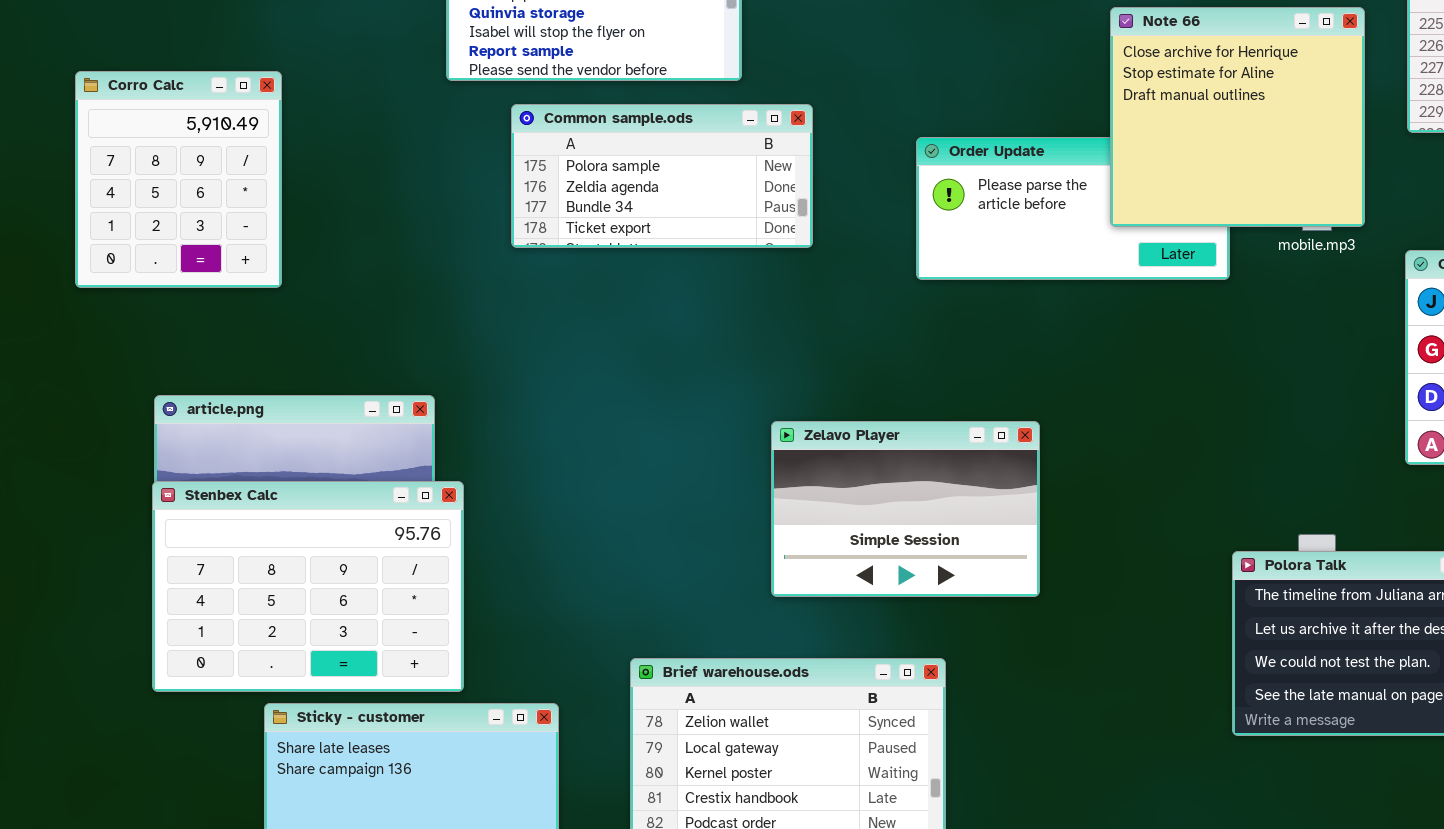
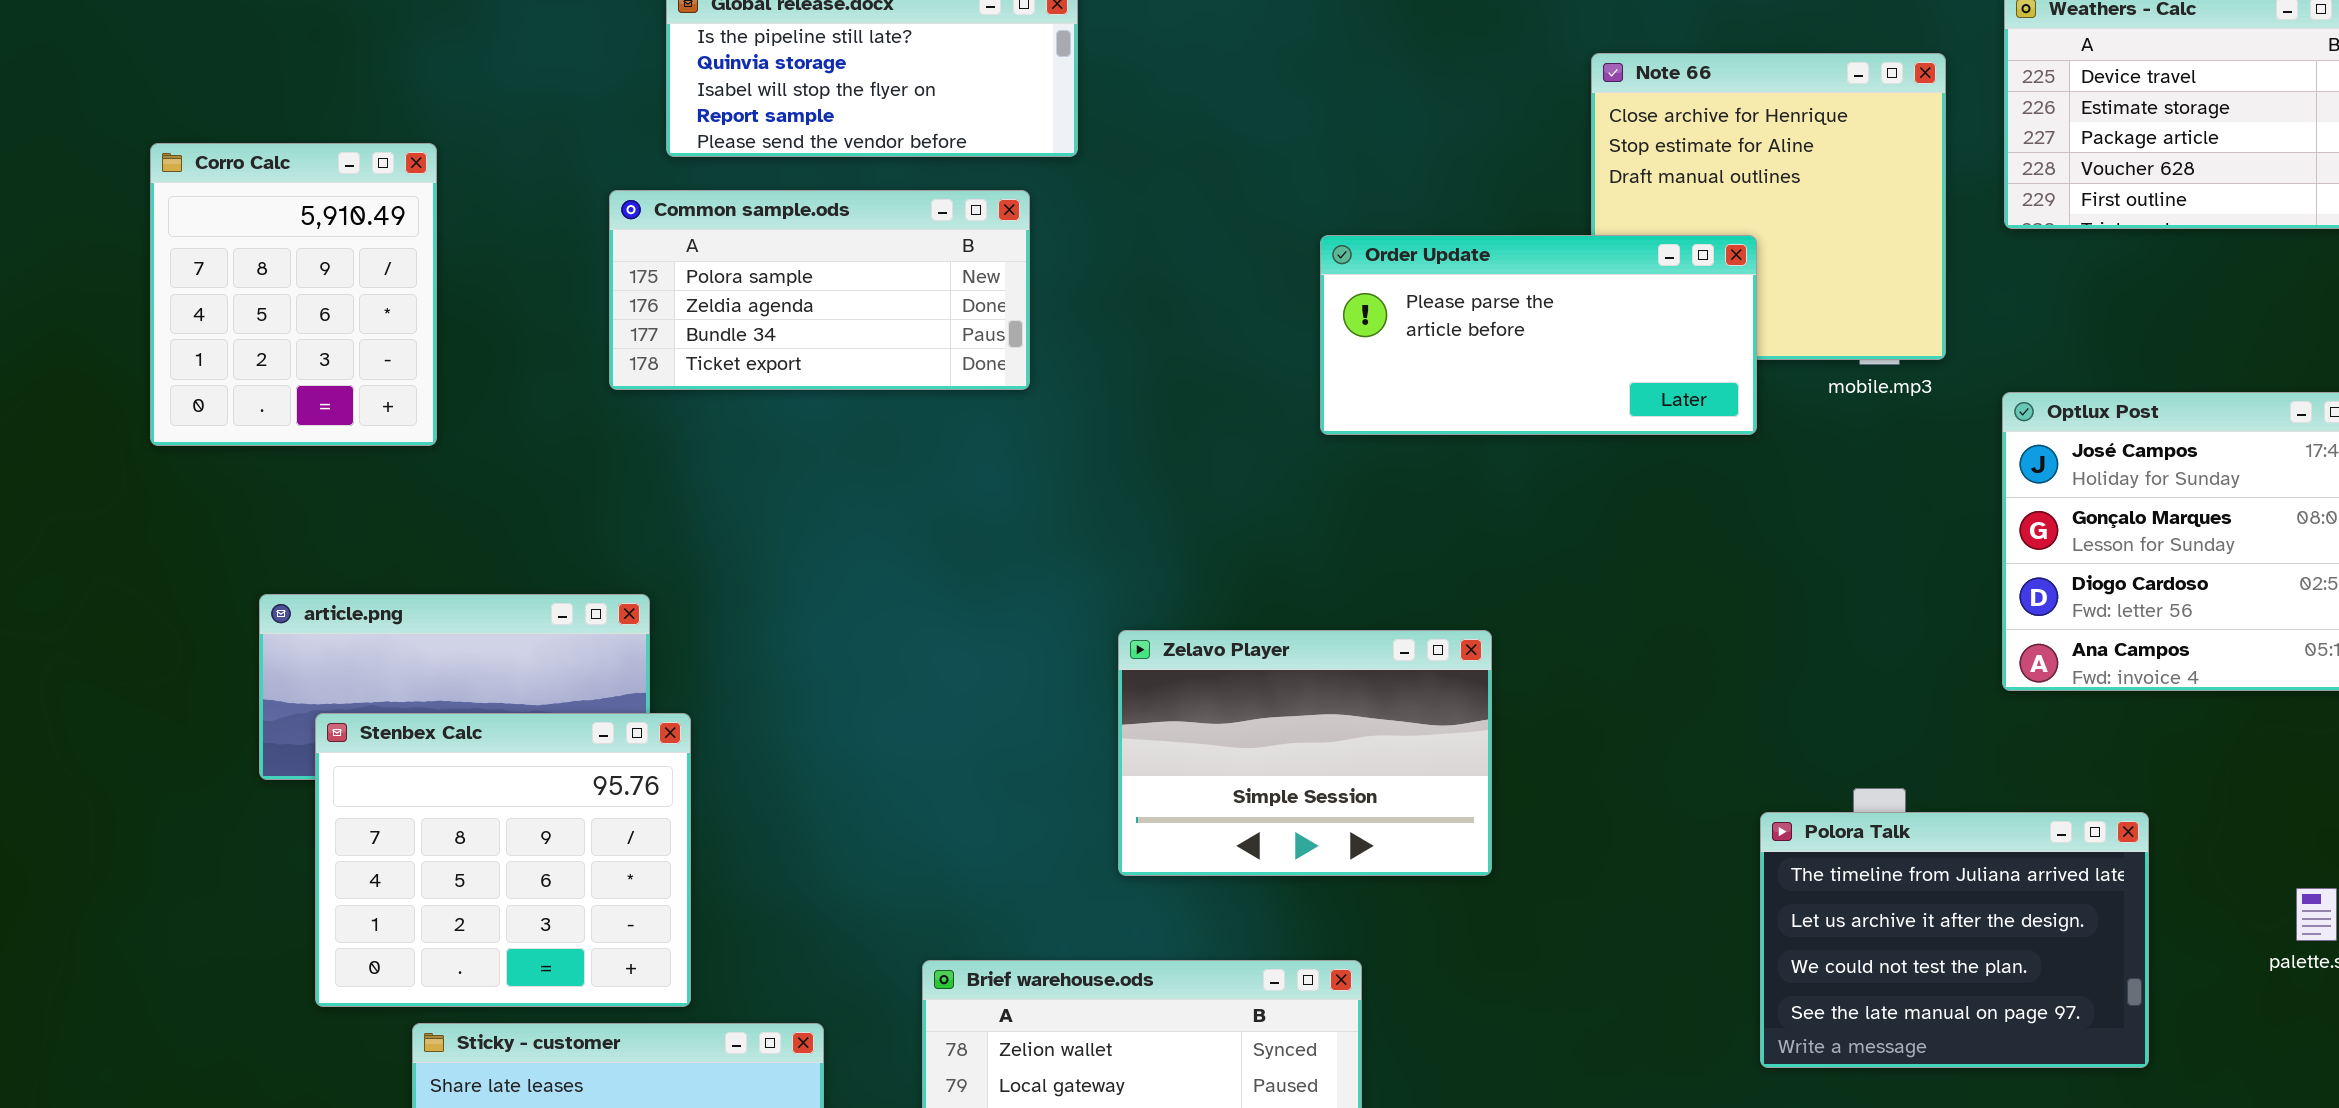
Common sample.ods: [511,104,813,248] -> [609,190,1030,390], moved
Order Update: [916,137,1230,280] -> [1320,235,1757,435], raised
Stenbex Calc: [152,481,464,692] -> [315,713,691,1007], resized

